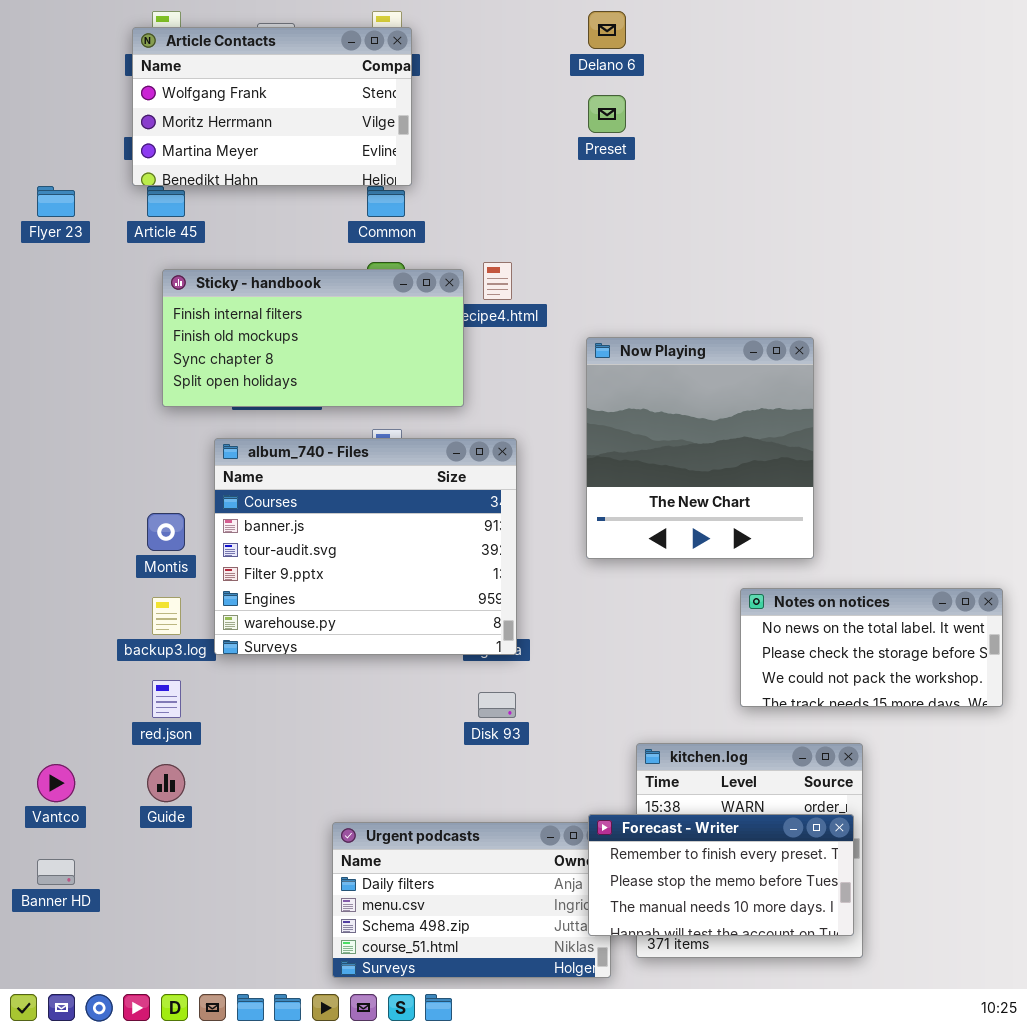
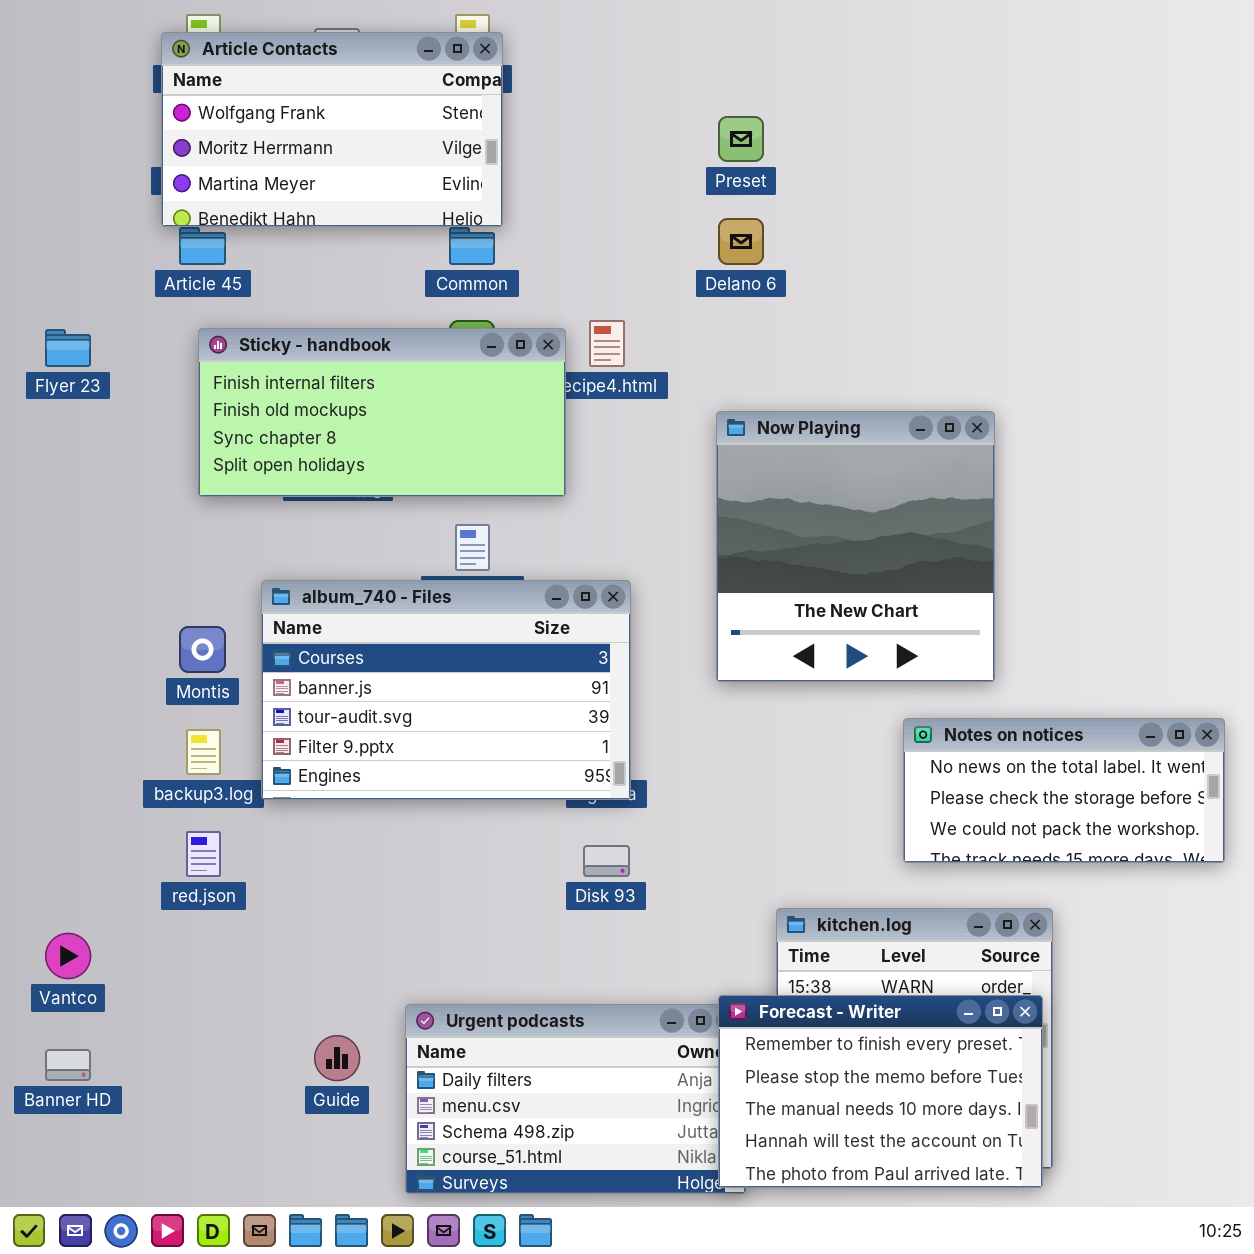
Delano 6: [588,11,626,49] -> [718,218,764,265], moved
Flyer 23: [37,186,75,217] -> [45,329,91,367], moved
album_740 - Files: [214,438,517,655] -> [261,580,631,800], resized
Guide: [147,764,185,802] -> [314,1035,360,1081], moved
Forecast - Writer: [588,814,854,936] -> [718,995,1043,1188], resized

